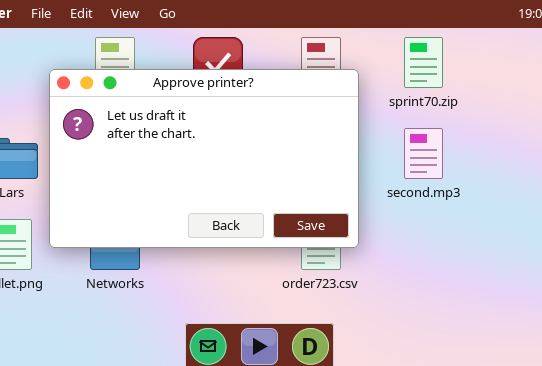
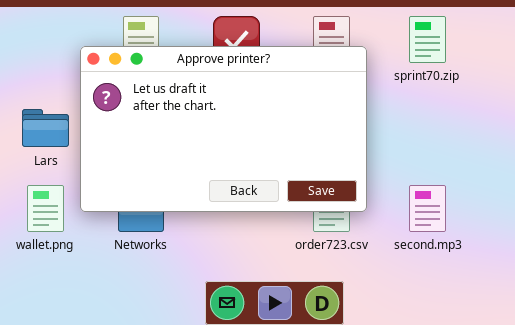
second.mp3: [404,128,443,179] -> [409,185,446,232], moved

